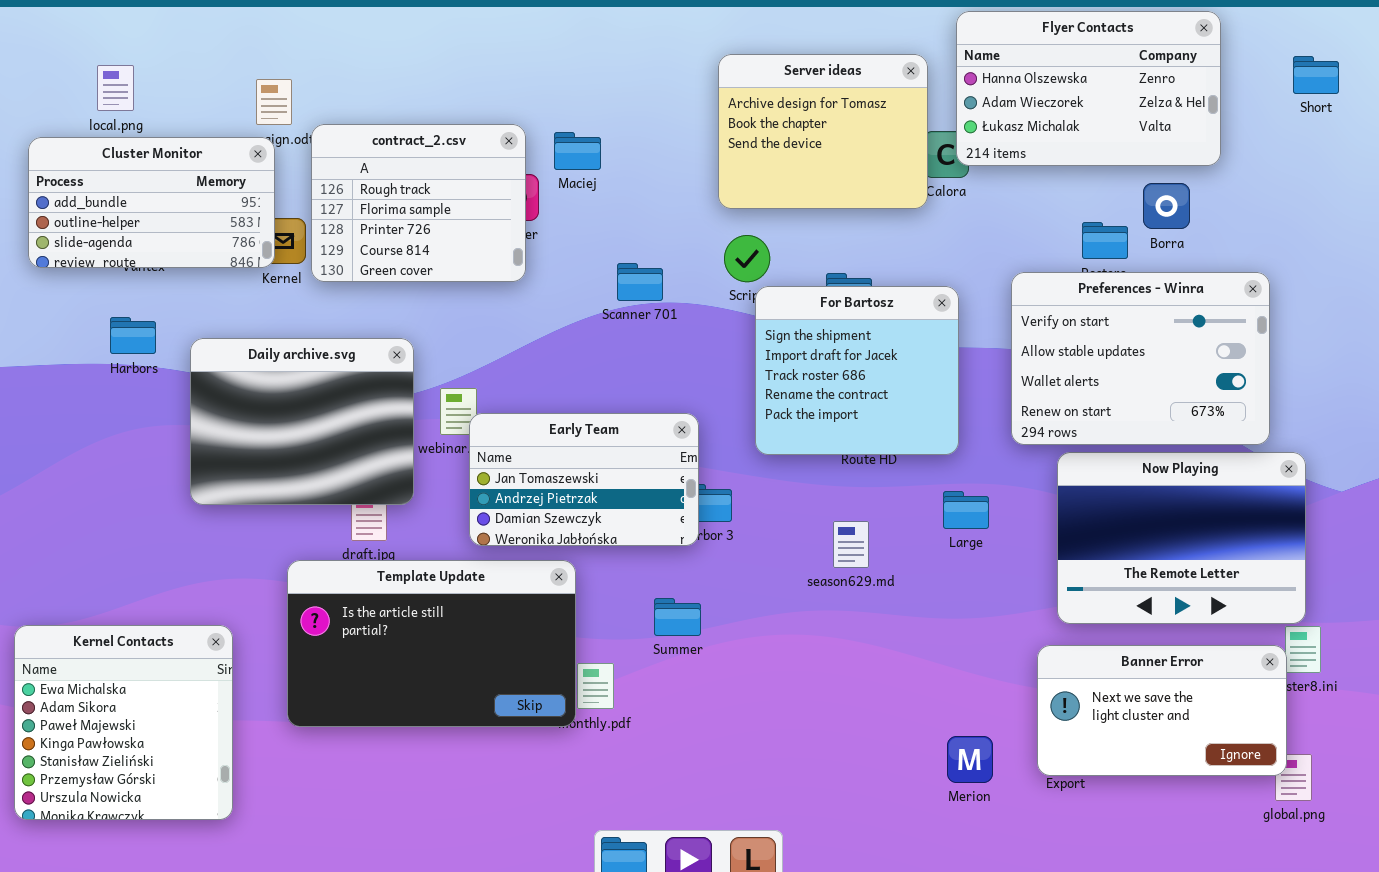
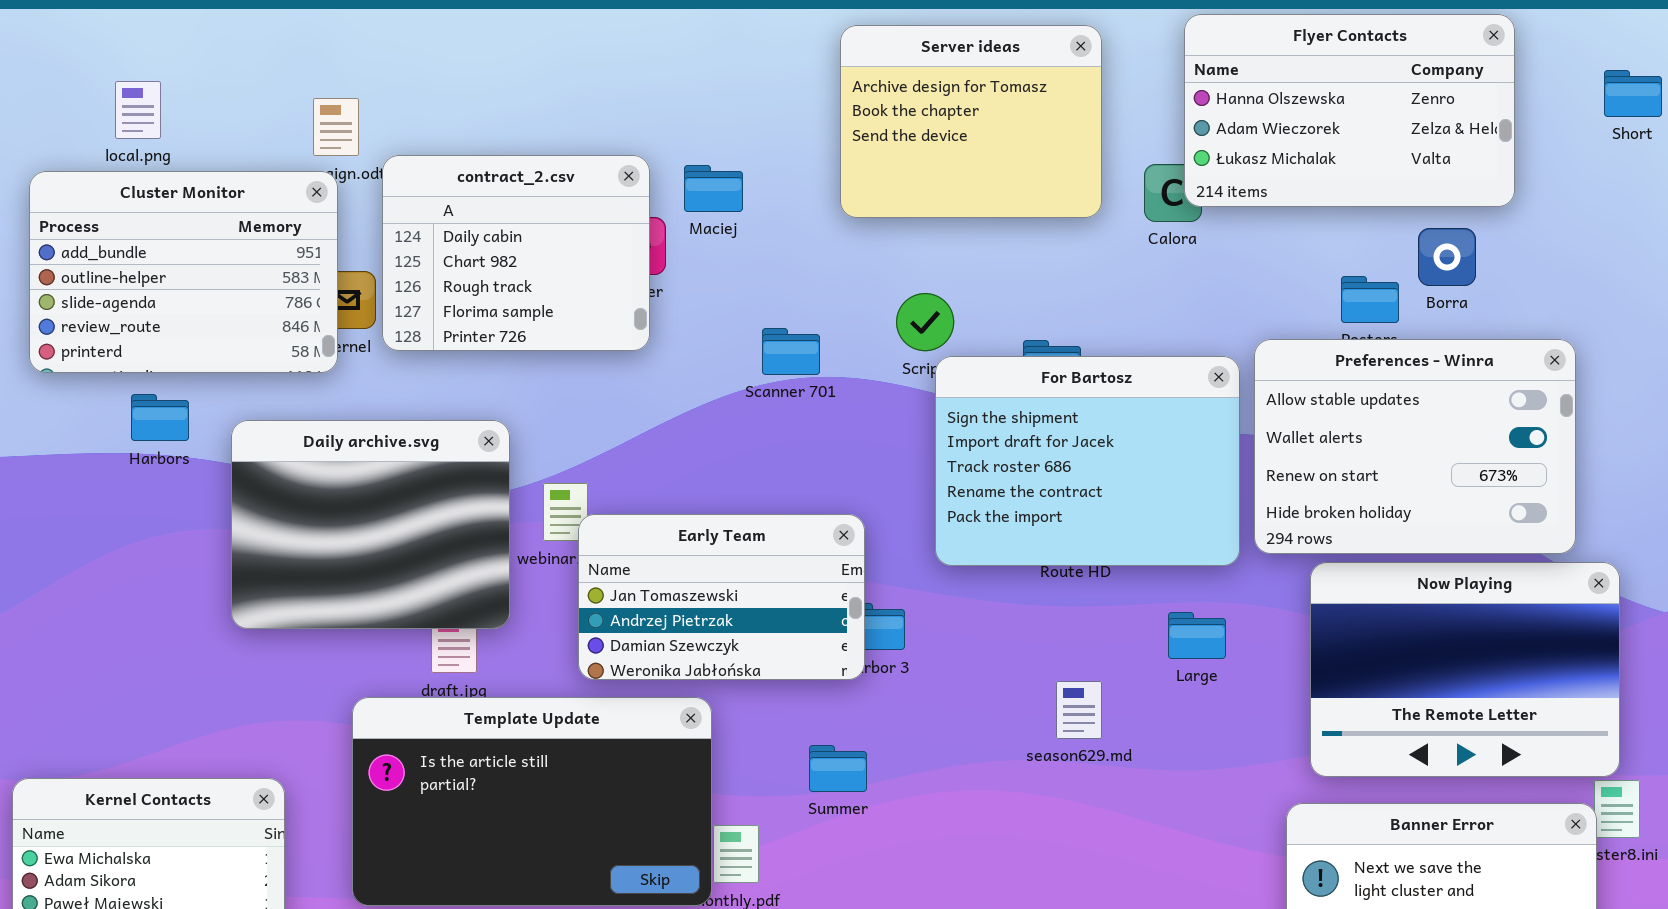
Server ideas: [718,54,928,209] -> [840,25,1102,218], moved
contract_2.csv: [311,124,526,282] -> [382,155,650,351], scrolled up 2 rows
Cluster Monitor: [28,137,275,268] -> [29,171,338,373], resized
Preferences - Winra: [1011,272,1270,445] -> [1254,339,1576,554], scrolled down 1 row
For Bartosz: [755,286,959,455] -> [935,356,1240,566], resized
season629.md: [833,521,869,568] -> [1056,681,1102,739], moved

